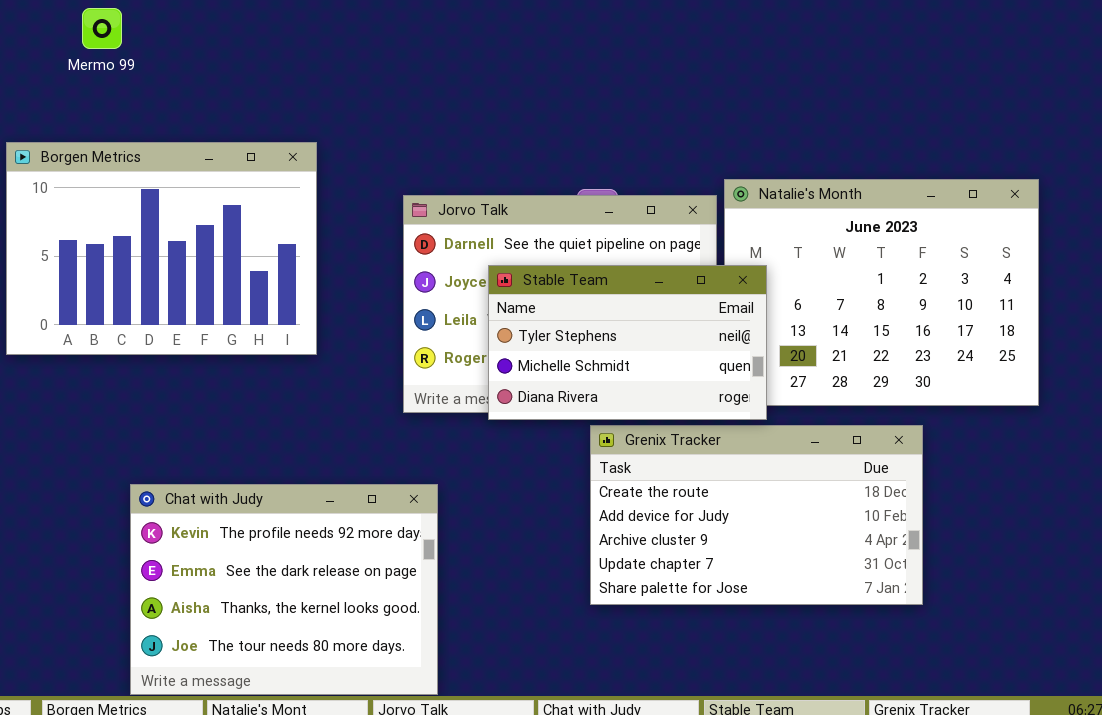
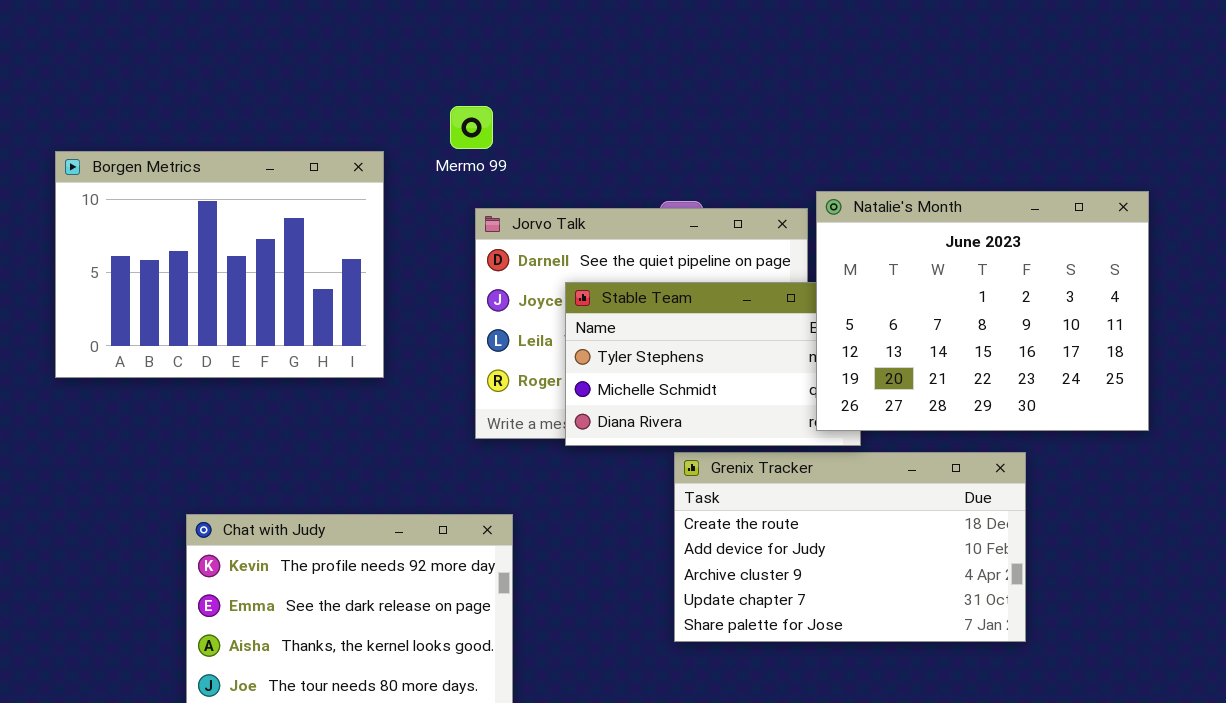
Mermo 99: [82,8,122,49] -> [450,106,493,149], moved
Natalie's Month: [724,179,1039,406] -> [816,191,1149,431], raised

